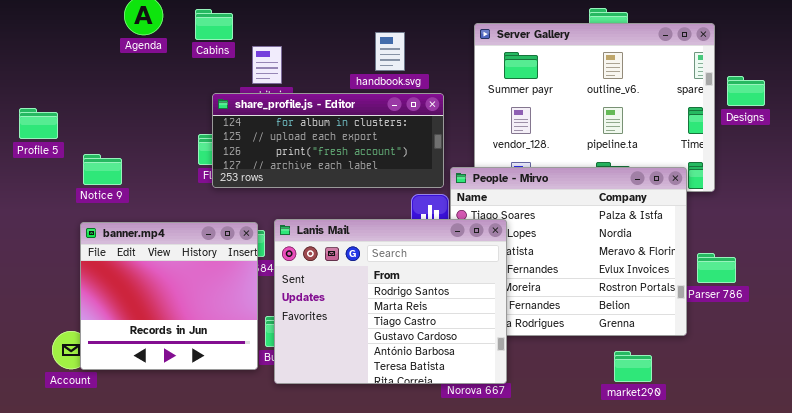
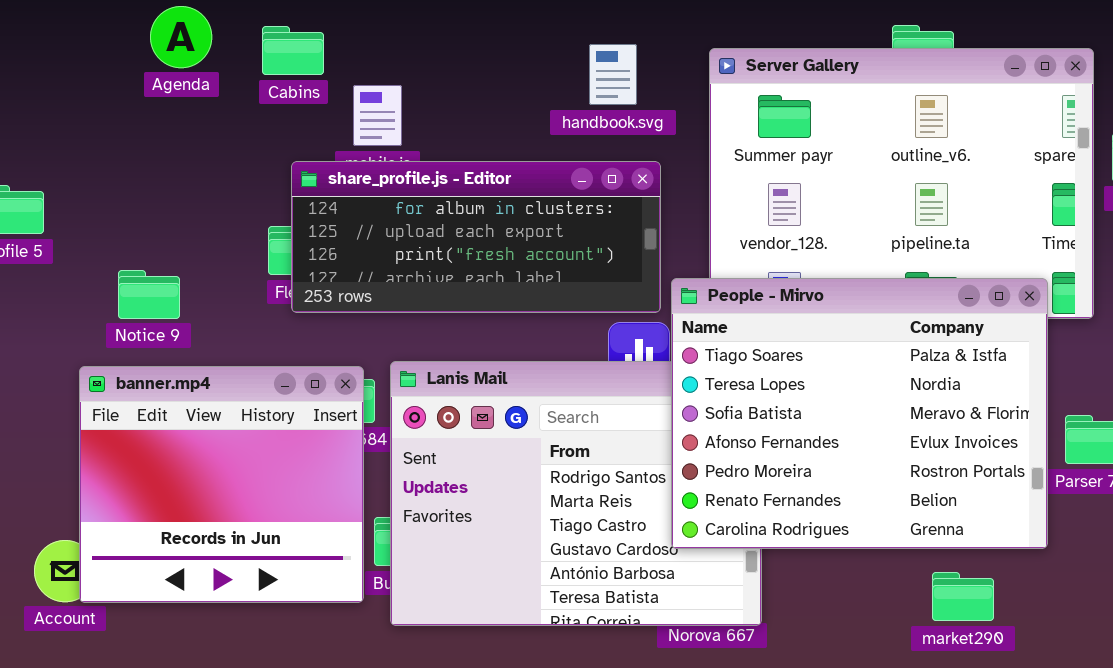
handbook.svg: [375,32,405,71] -> [589,44,637,105], moved
Notice 9: [83,154,122,185] -> [118,270,180,319], moved
People - Mirvo: [450,167,687,336] -> [671,278,1048,549], raised

